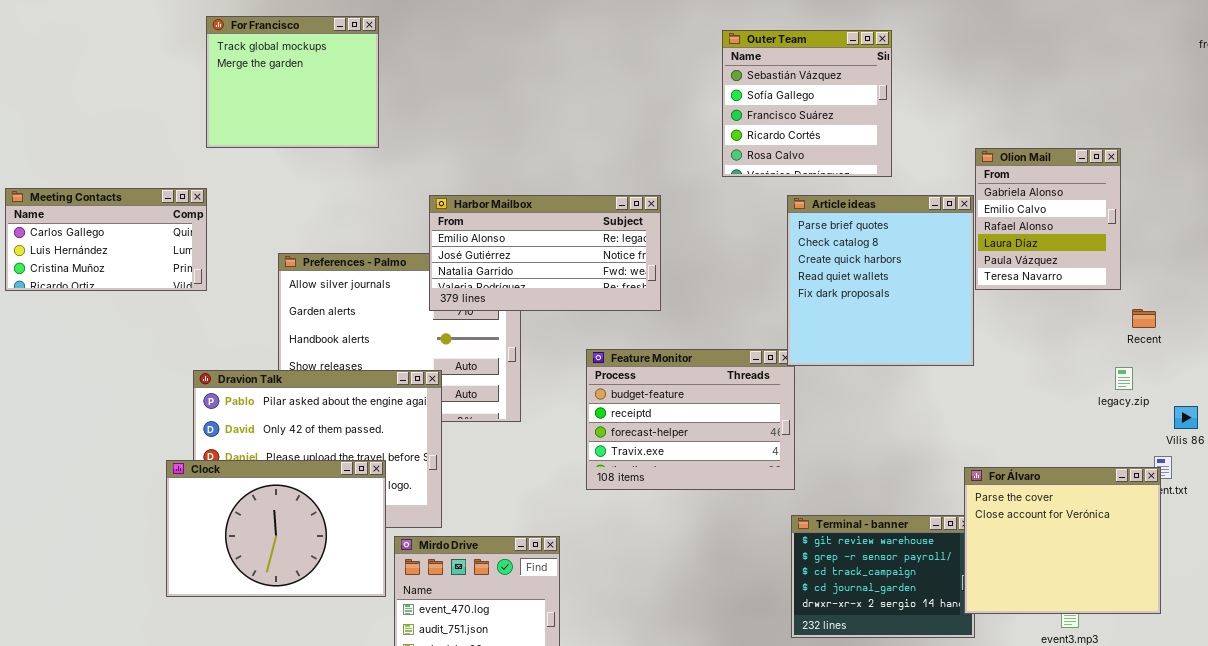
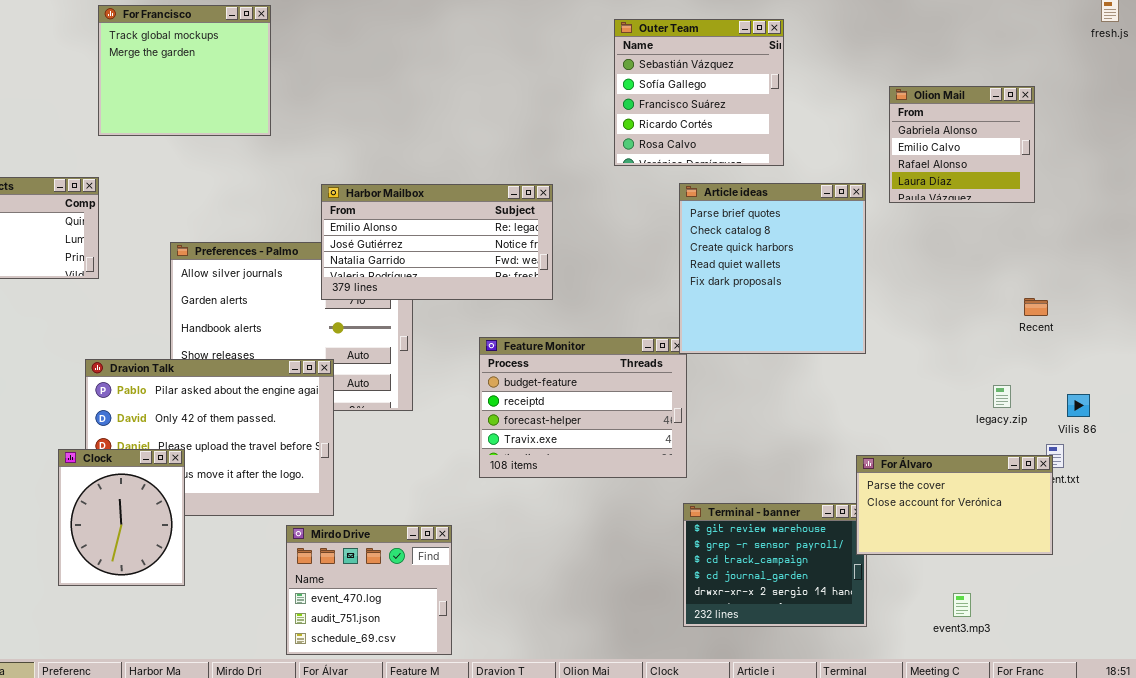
Olion Mail: [975,148,1121,290] -> [889,86,1035,203], moved, resized
legacy.zip: [1115,367,1133,390] -> [993,385,1011,408], moved
Clock: [166,460,386,597] -> [58,449,185,586], resized
For Álvaro: [964,467,1161,614] -> [856,455,1053,555], resized

